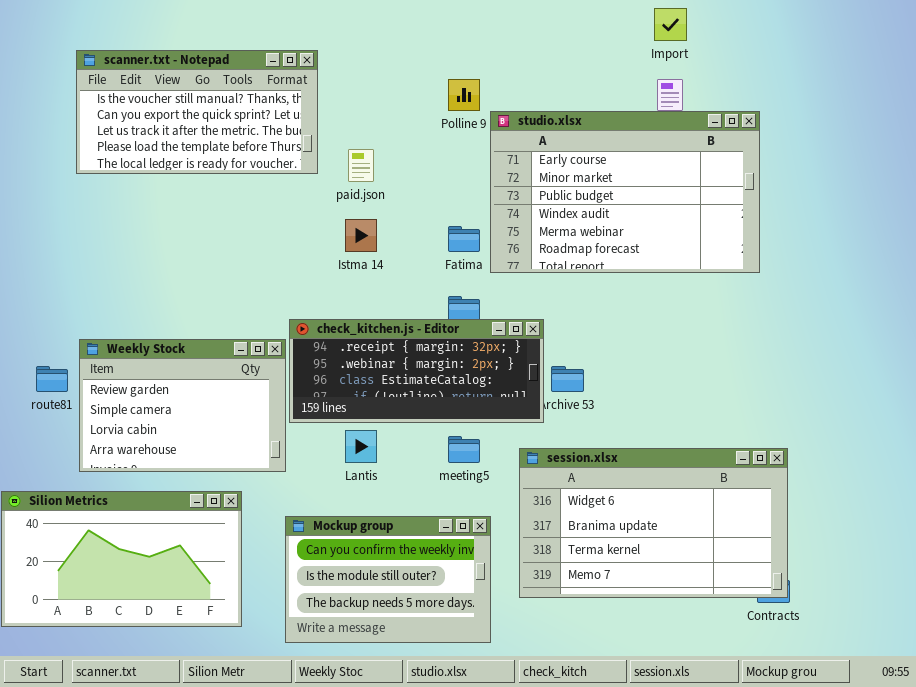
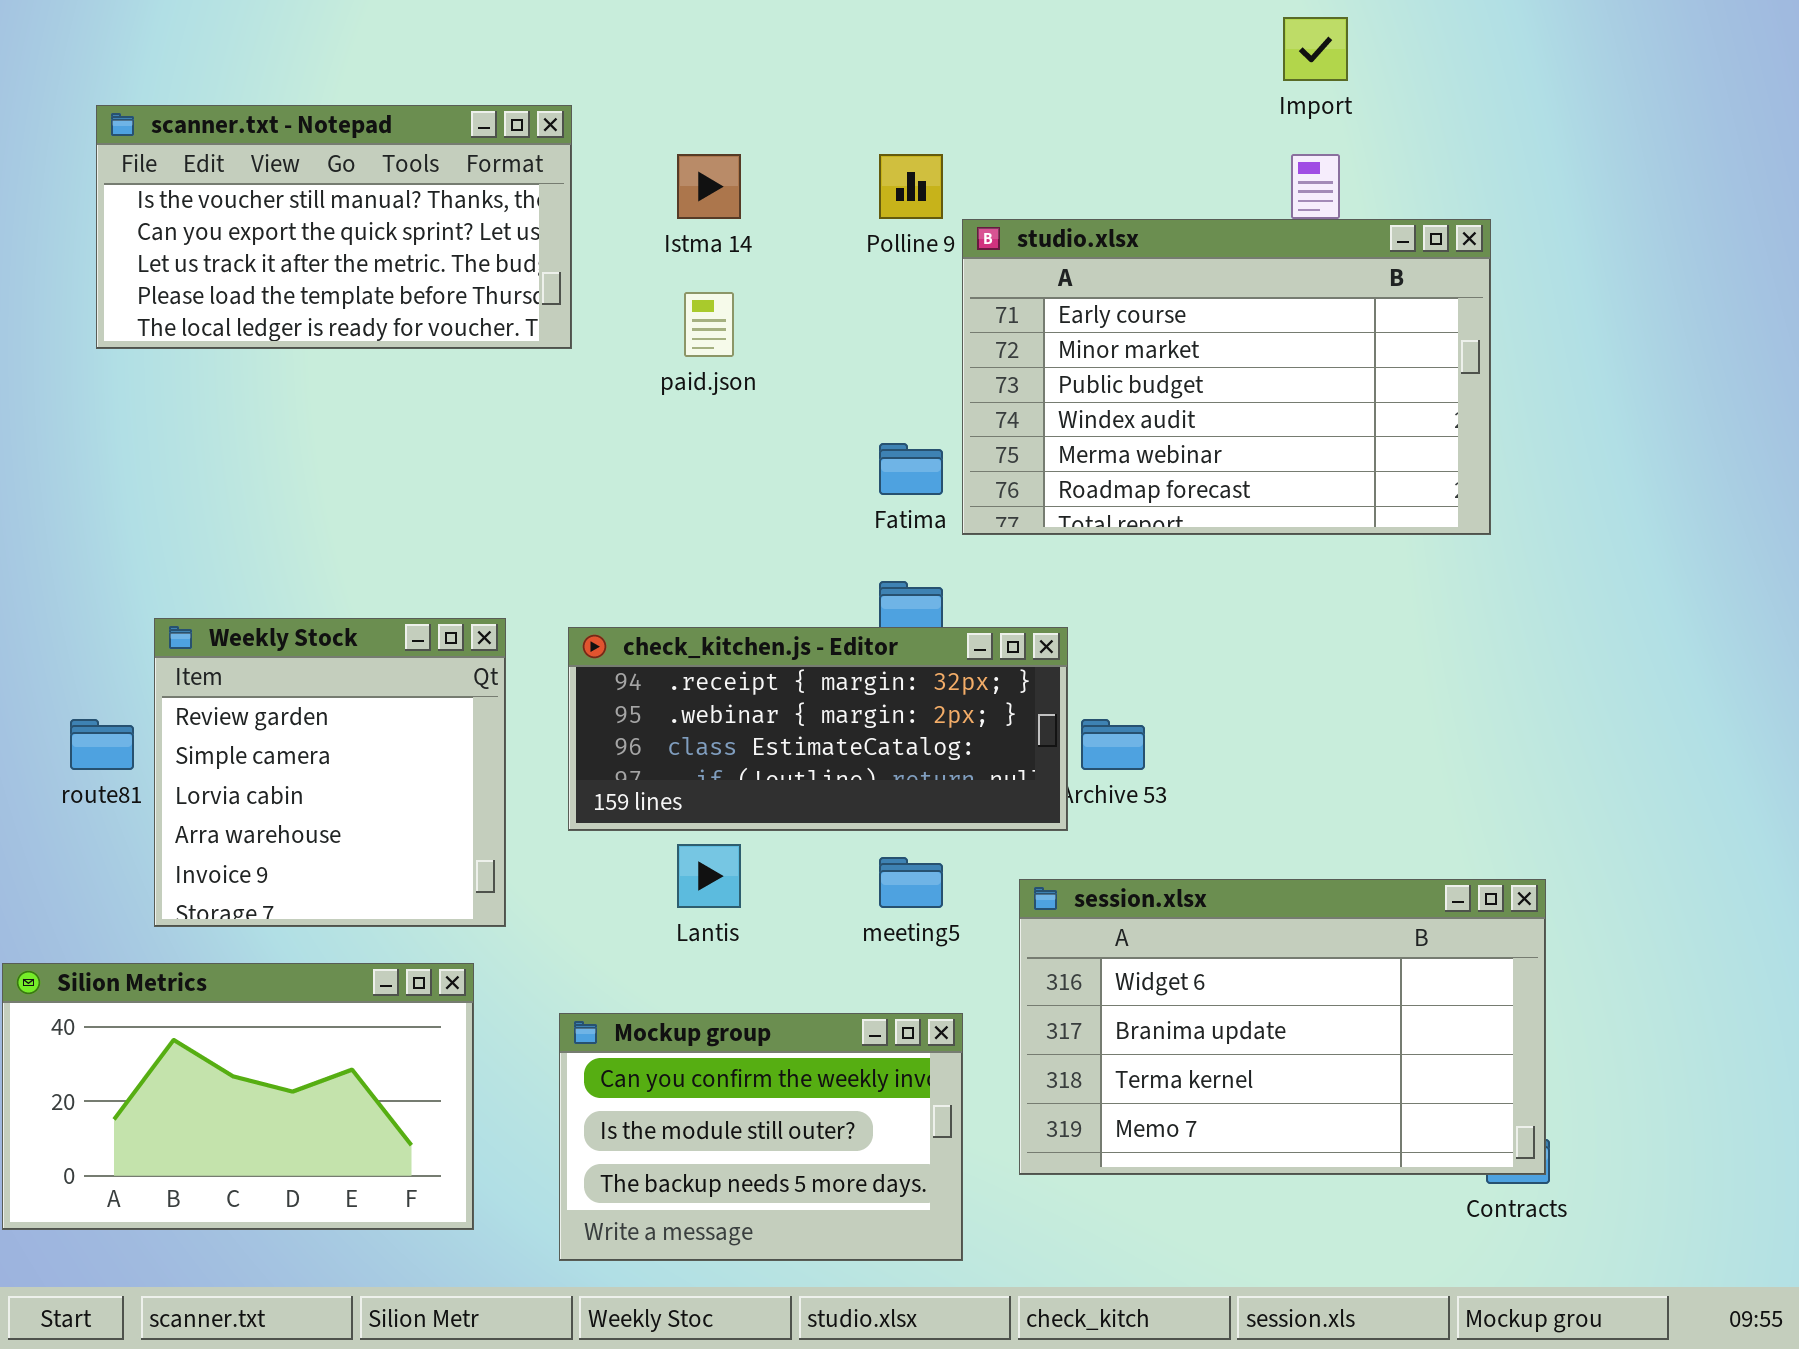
scanner.txt - Notepad: [76,50,318,174] -> [96,105,572,349], moved
Istma 14: [345,219,377,252] -> [677,154,741,219], moved
Weekly Stock: [79,339,286,472] -> [154,618,506,927], resized

